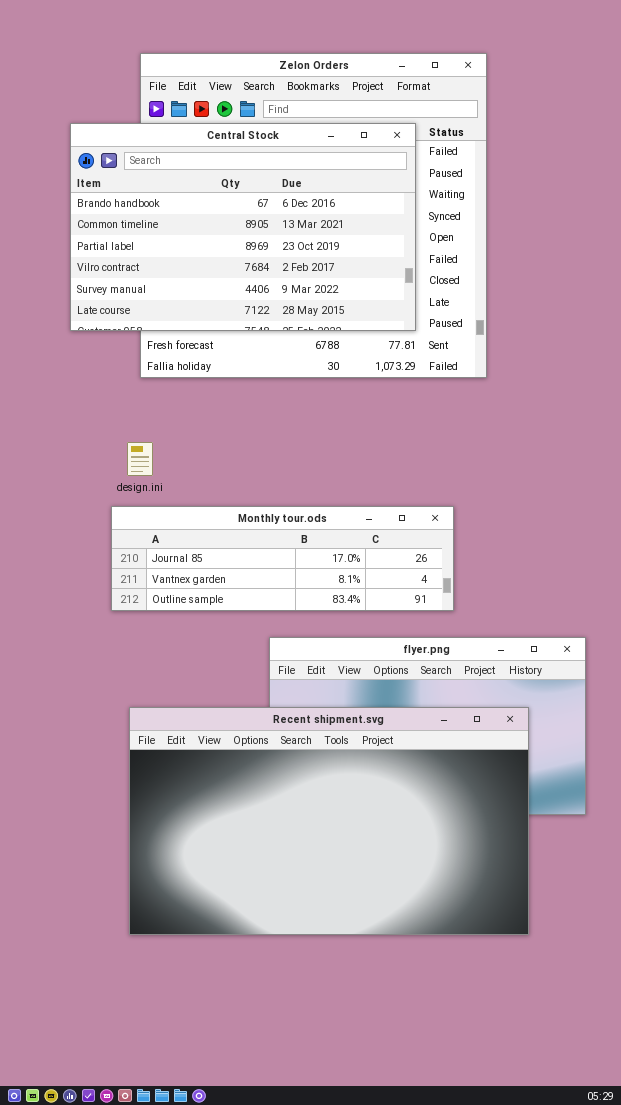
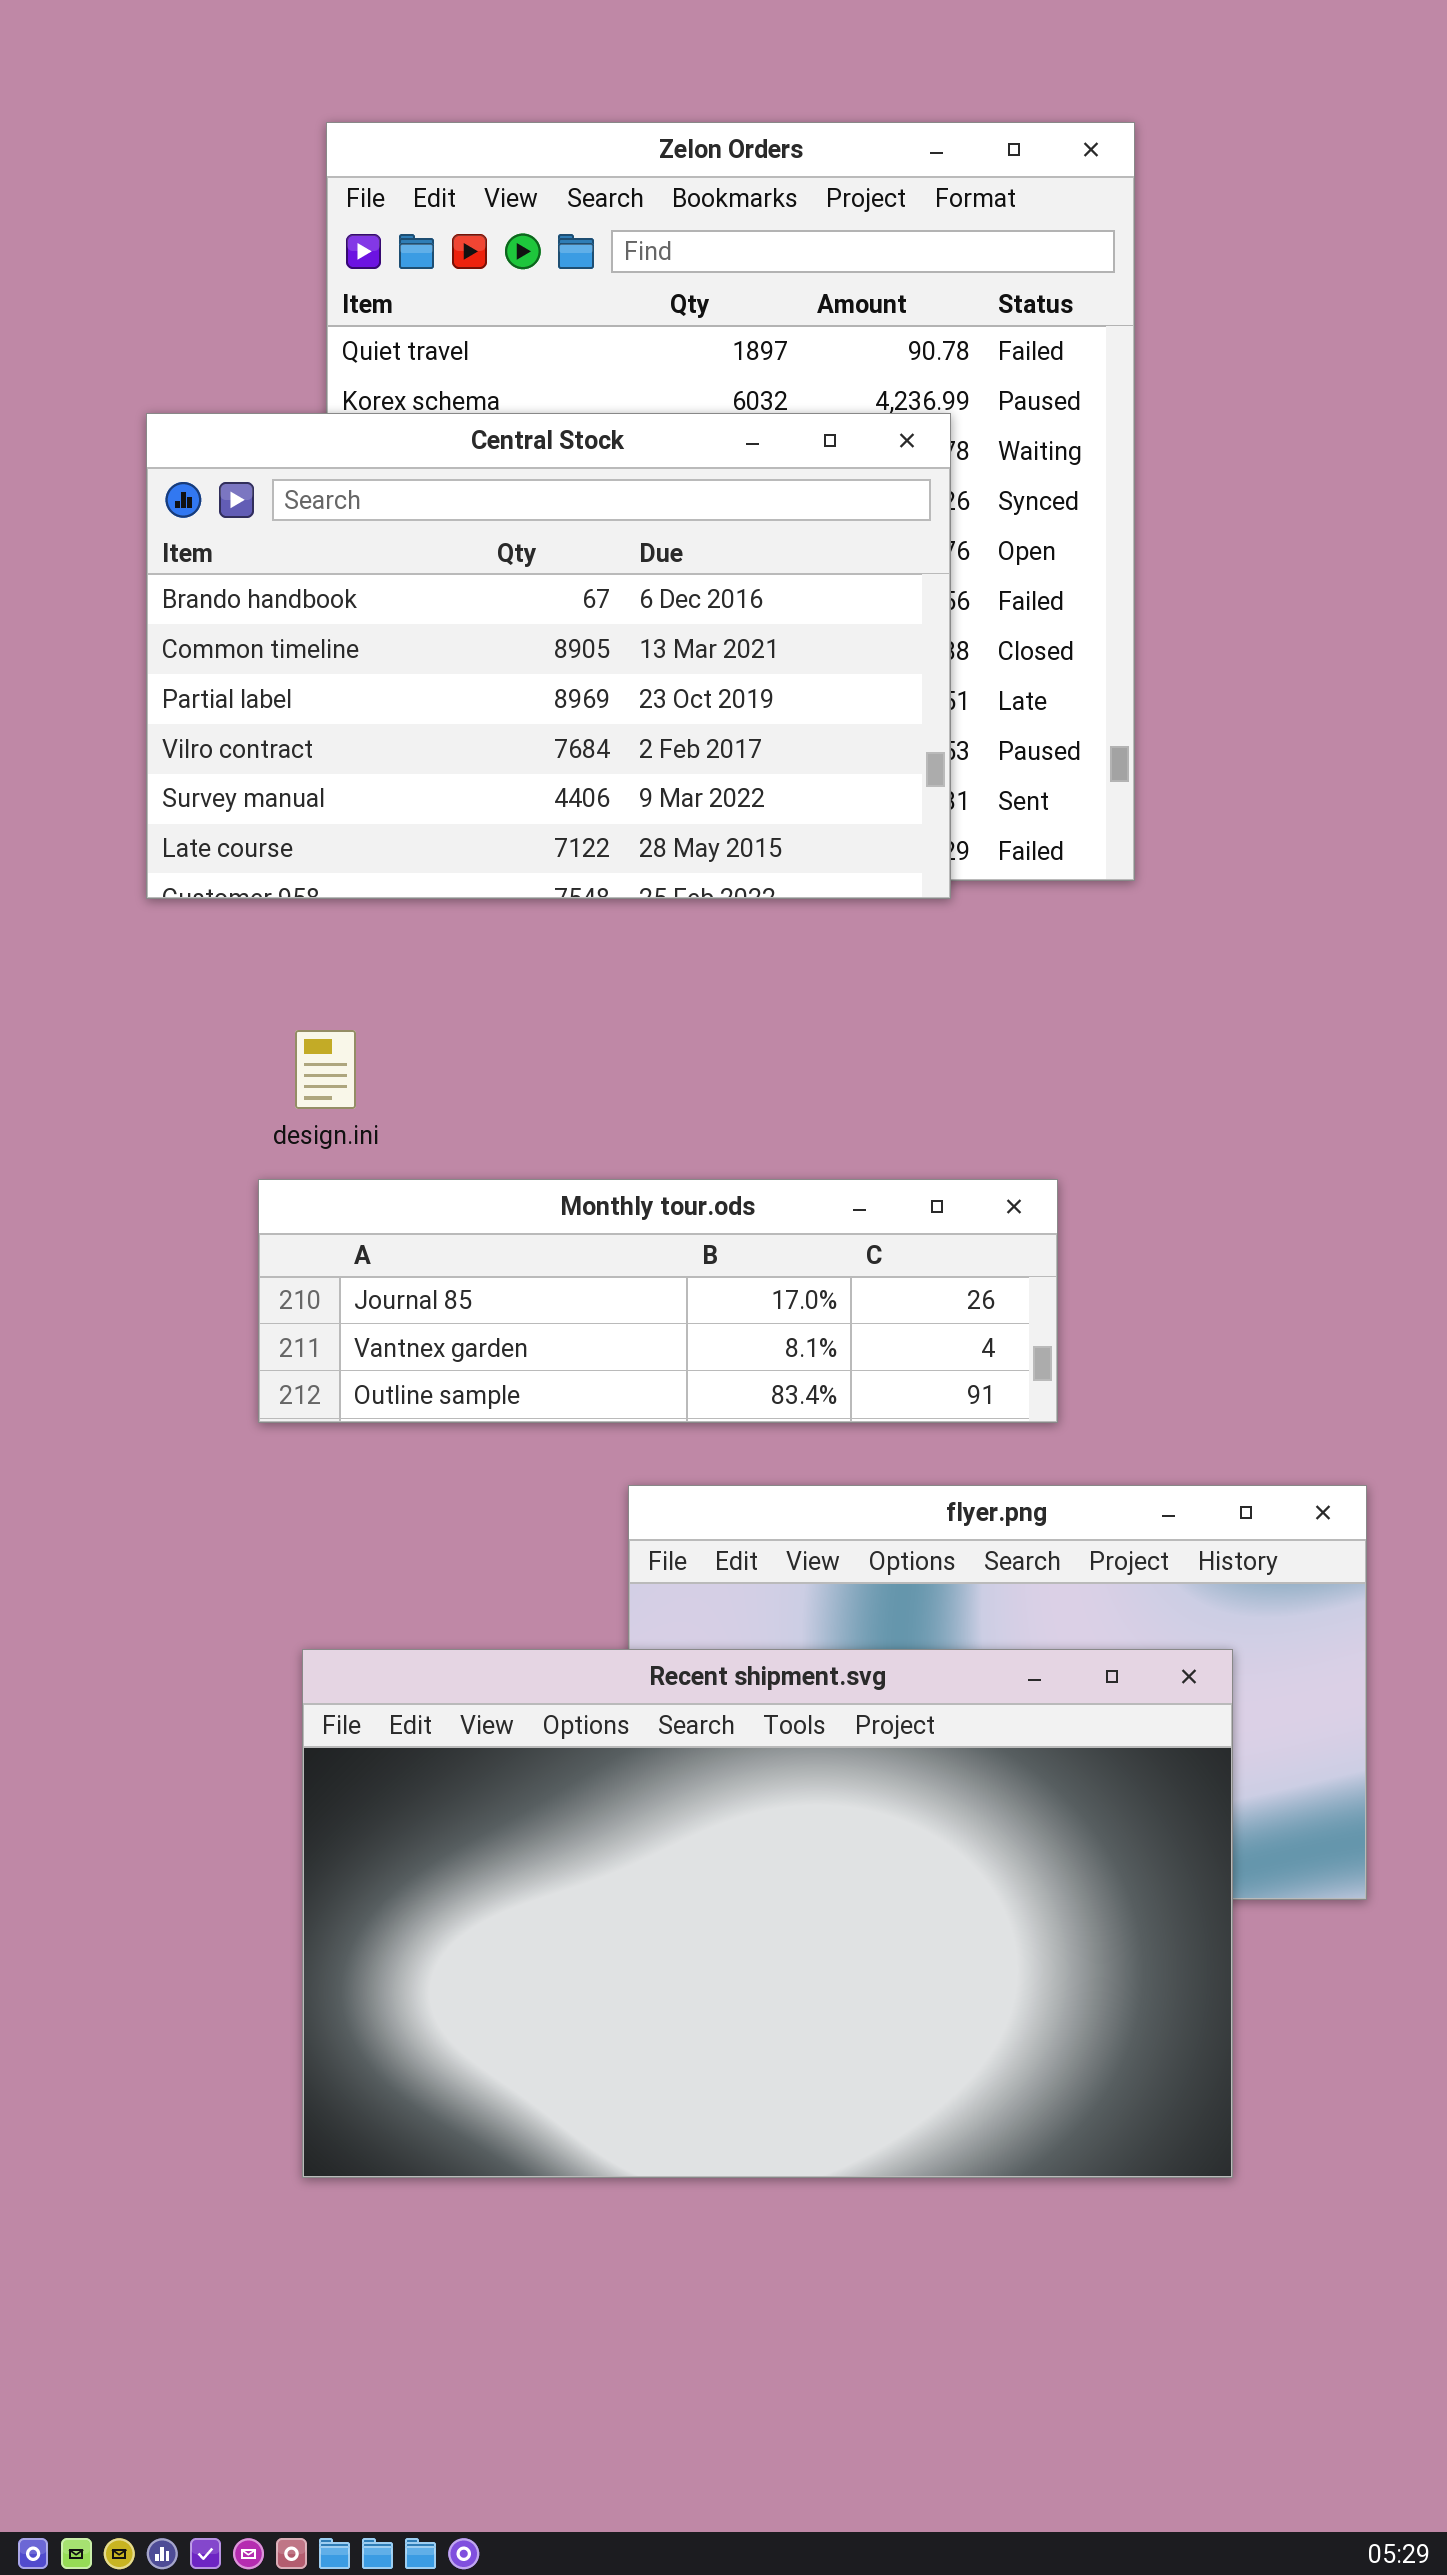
Central Stock: [70,123,416,331] -> [146,413,951,899], moved

